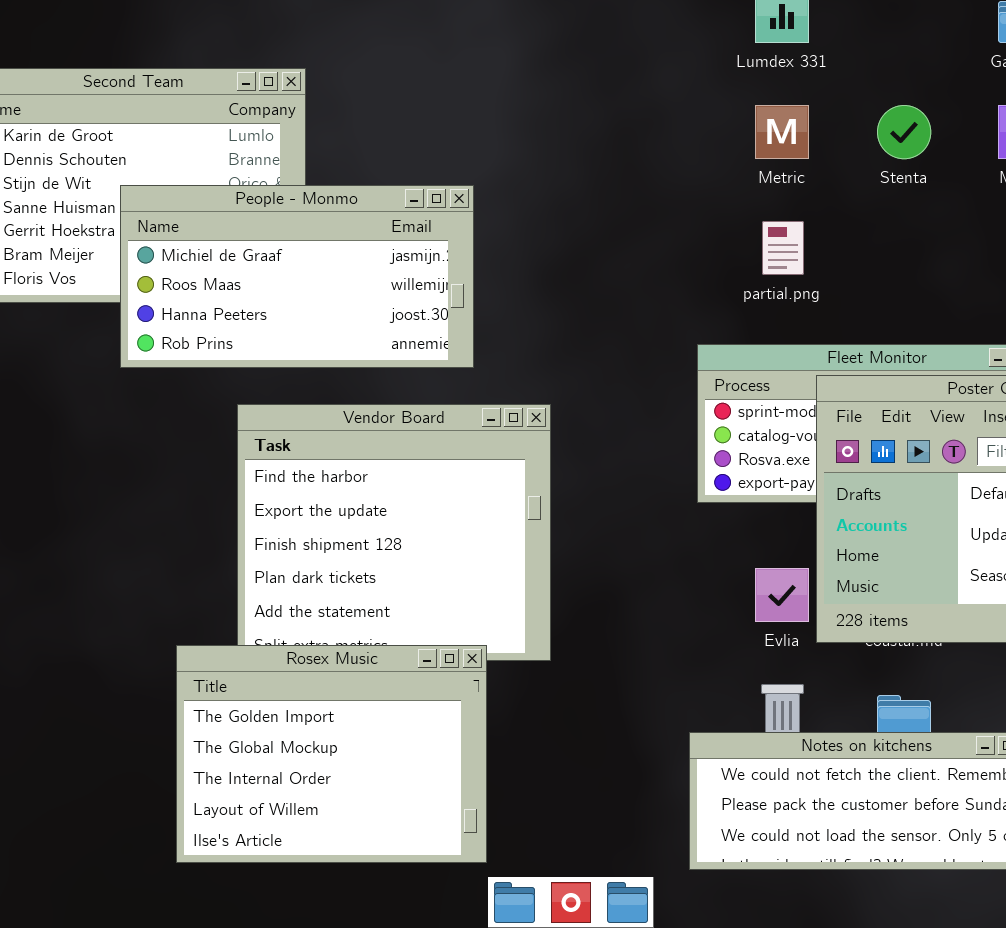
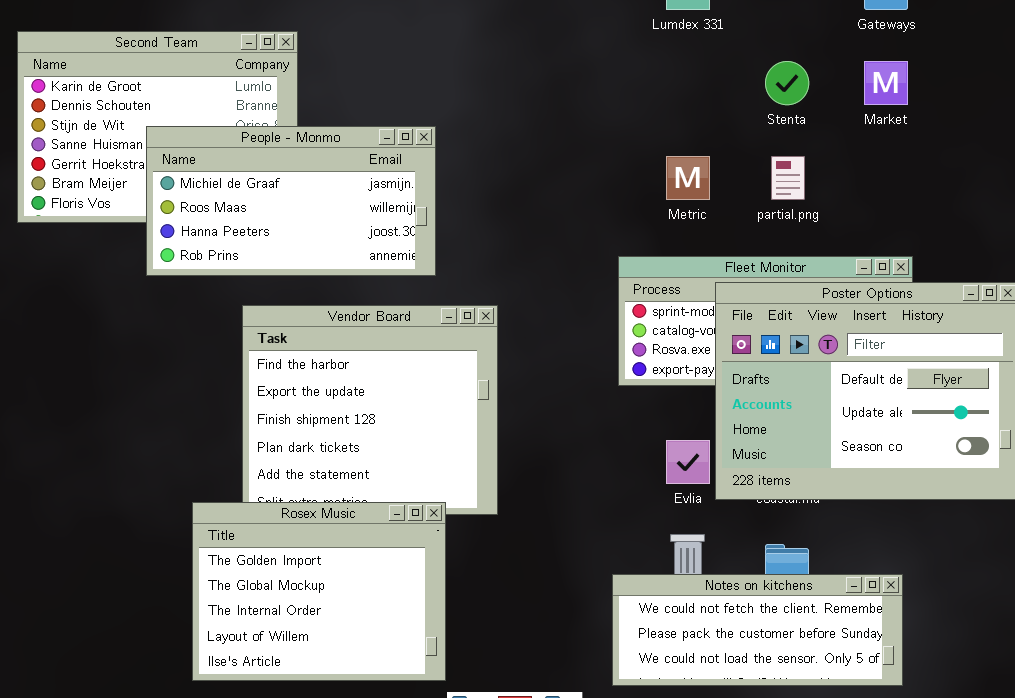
Metric: [755,105,809,159] -> [666,156,710,200], moved
partial.png: [762,221,804,275] -> [771,156,805,200], moved

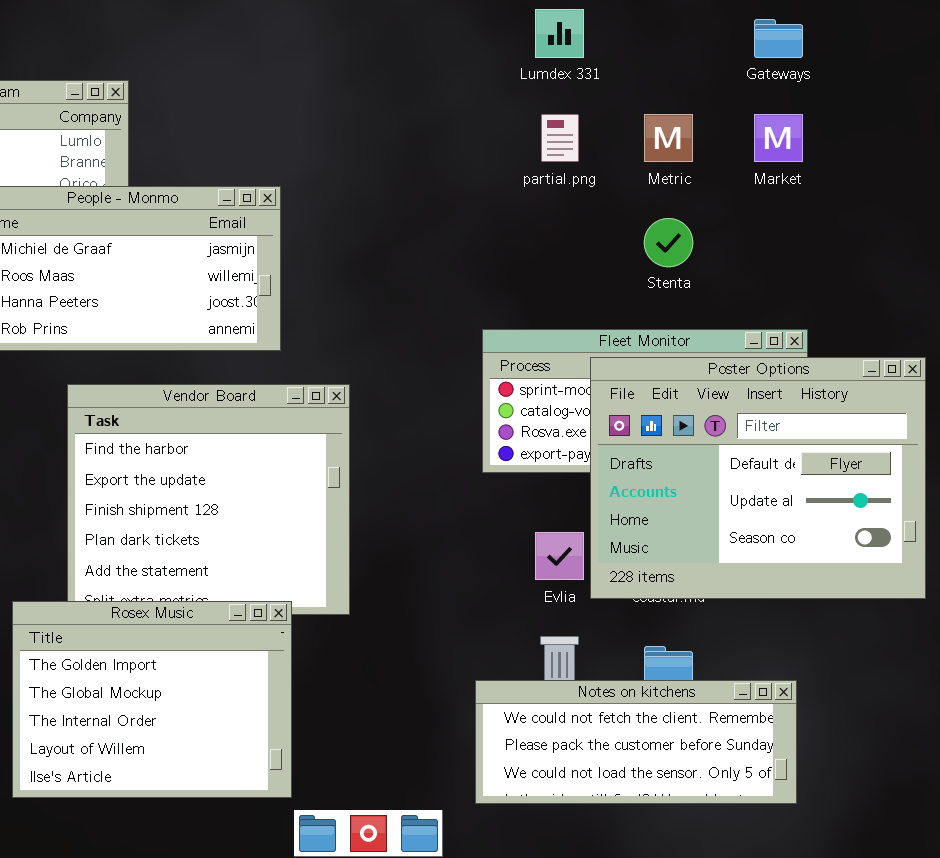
Stenta: [765,61,809,105] -> [644,218,693,267], moved
Metric: [666,156,710,200] -> [644,114,693,162], moved
partial.png: [771,156,805,200] -> [541,114,579,162], moved

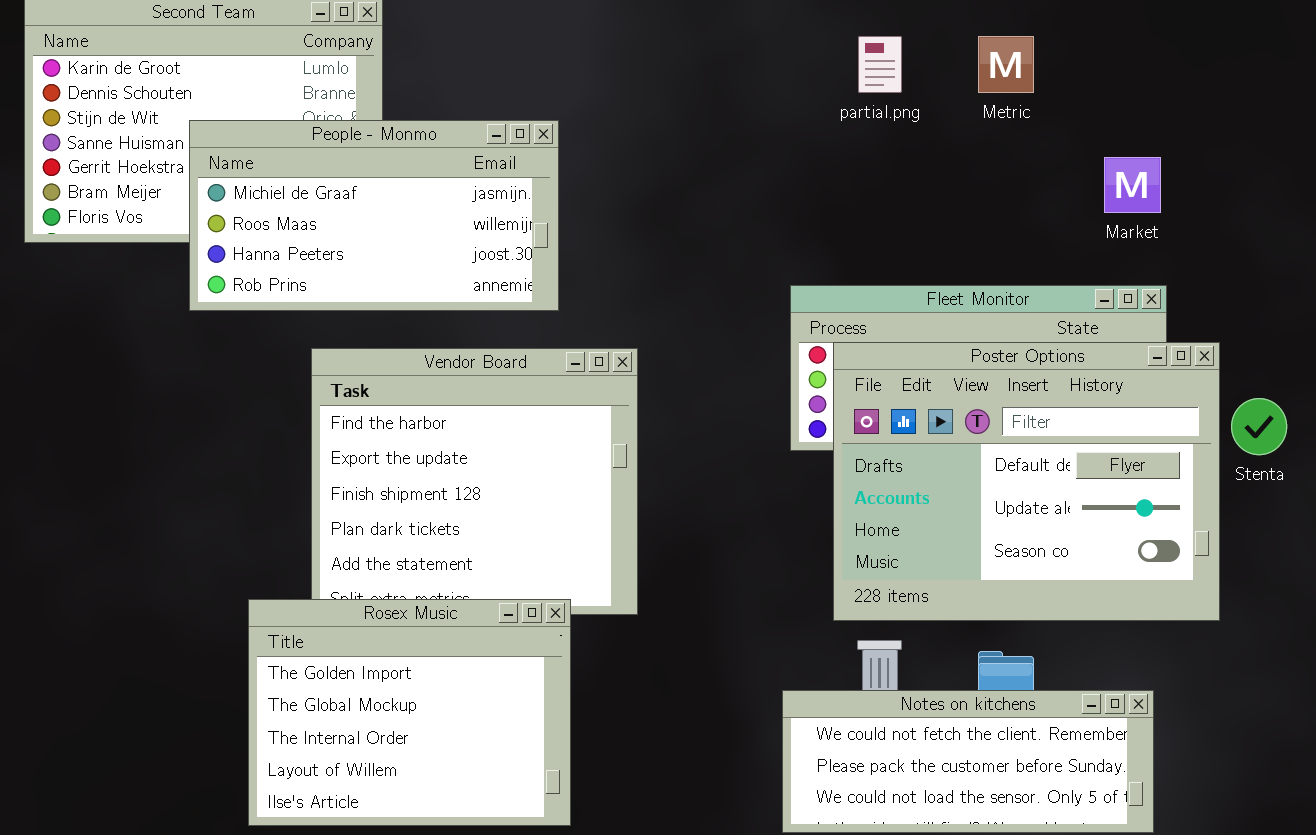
Market: [754,114,803,162] -> [1104,157,1161,213], moved
Stenta: [644,218,693,267] -> [1231,398,1287,455], moved
Poster Options: [590,357,926,599] -> [833,342,1220,621], moved

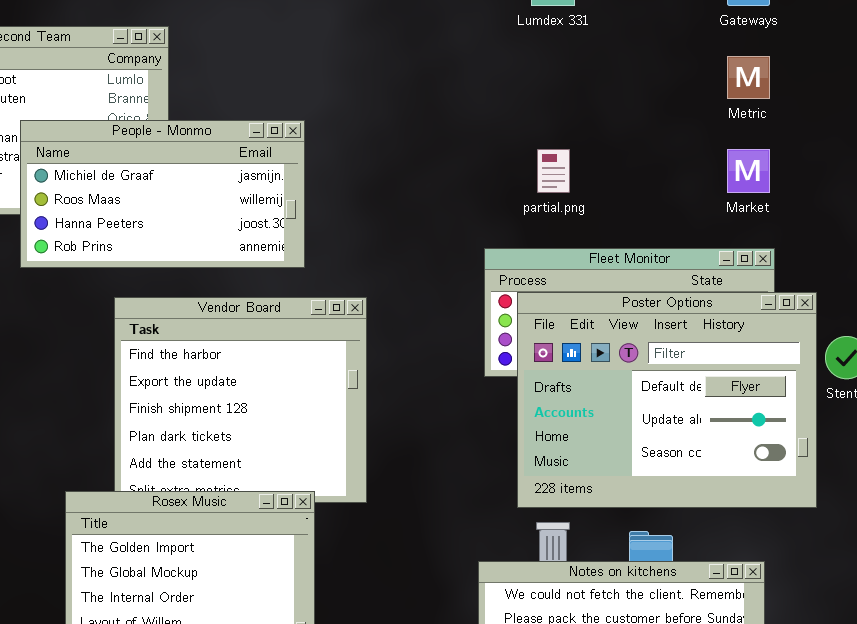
partial.png: [858,36,902,93] -> [537,149,570,193], moved
Metric: [978,36,1034,93] -> [727,56,770,99], moved

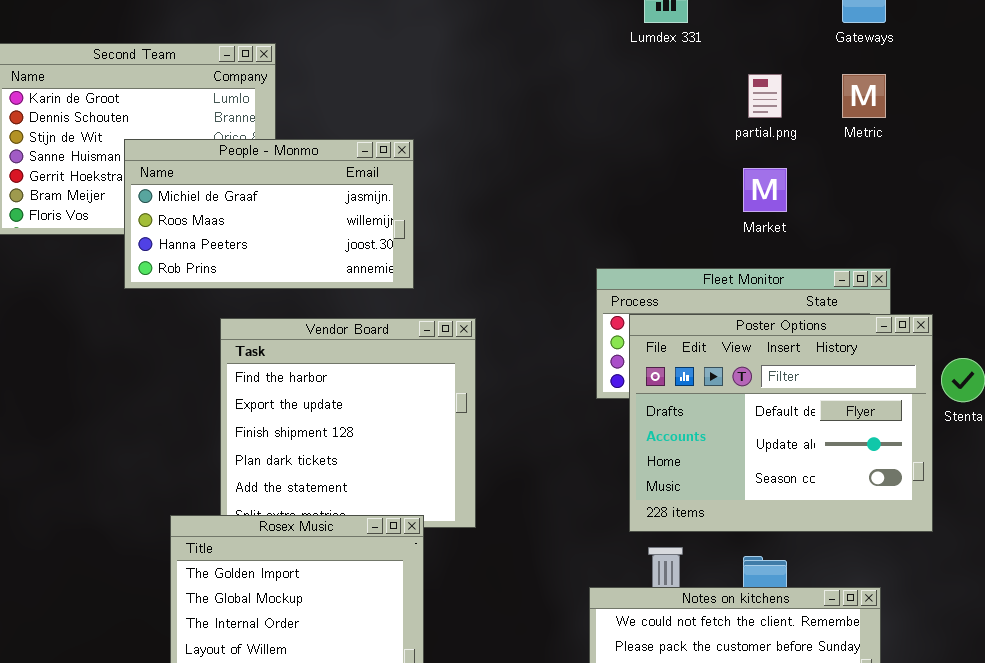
partial.png: [537,149,570,193] -> [748,74,782,118], moved
Market: [727,149,770,193] -> [743,168,787,212], moved

